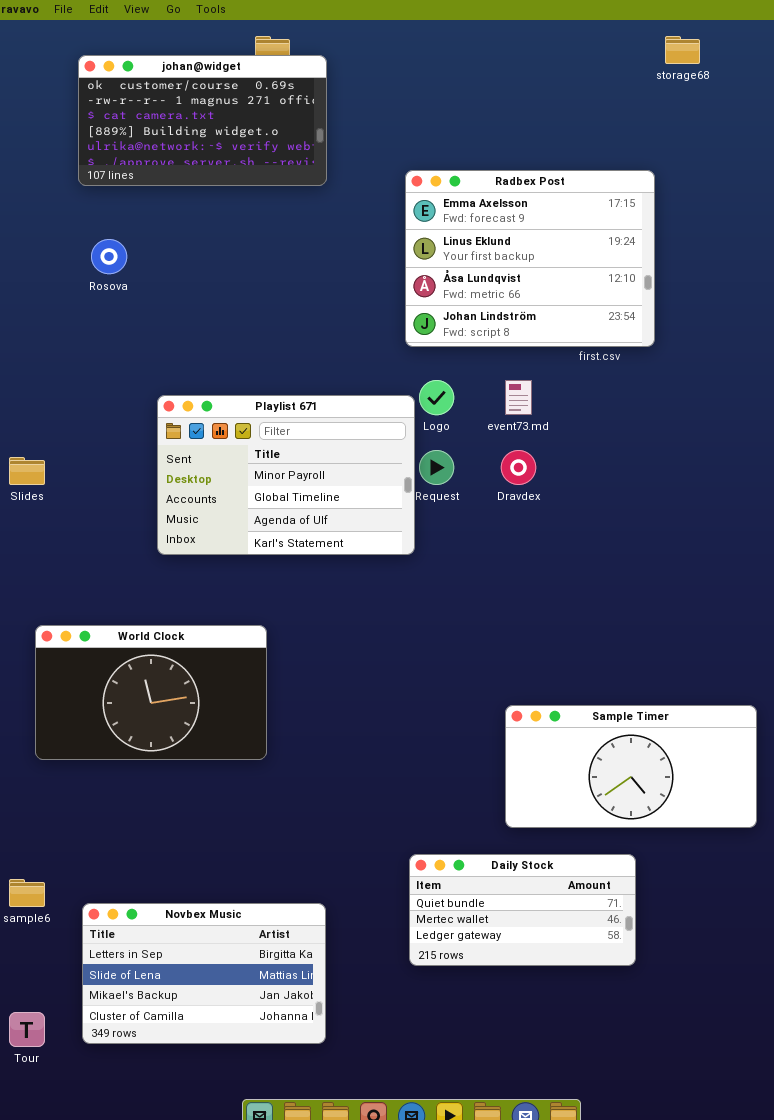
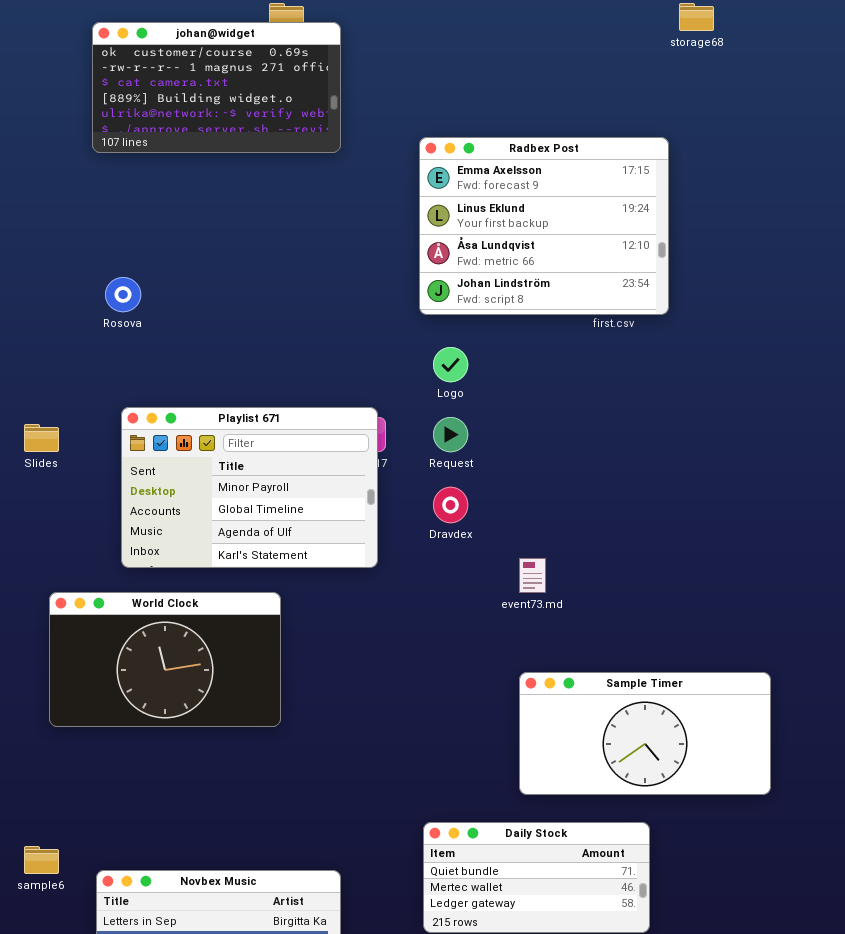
Rosova: [91,239,127,274] -> [105,277,141,312], moved
event73.md: [505,380,532,415] -> [519,558,546,593], moved
Playlist 671: [157,395,415,555] -> [121,407,378,568], moved
Dravdex: [501,450,536,485] -> [433,487,468,523], moved

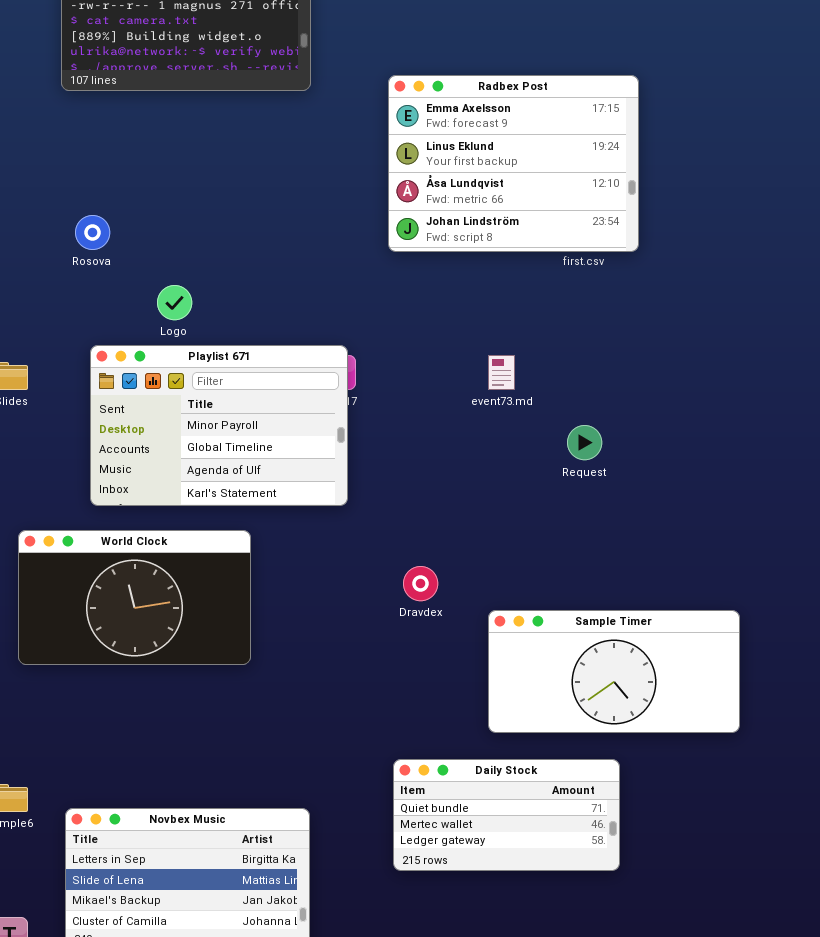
Logo: [433,347,468,382] -> [157,285,192,320], moved
Request: [433,417,468,452] -> [567,425,602,460], moved
Dravdex: [433,487,468,523] -> [403,566,438,601], moved
event73.md: [519,558,546,593] -> [488,355,515,390], moved

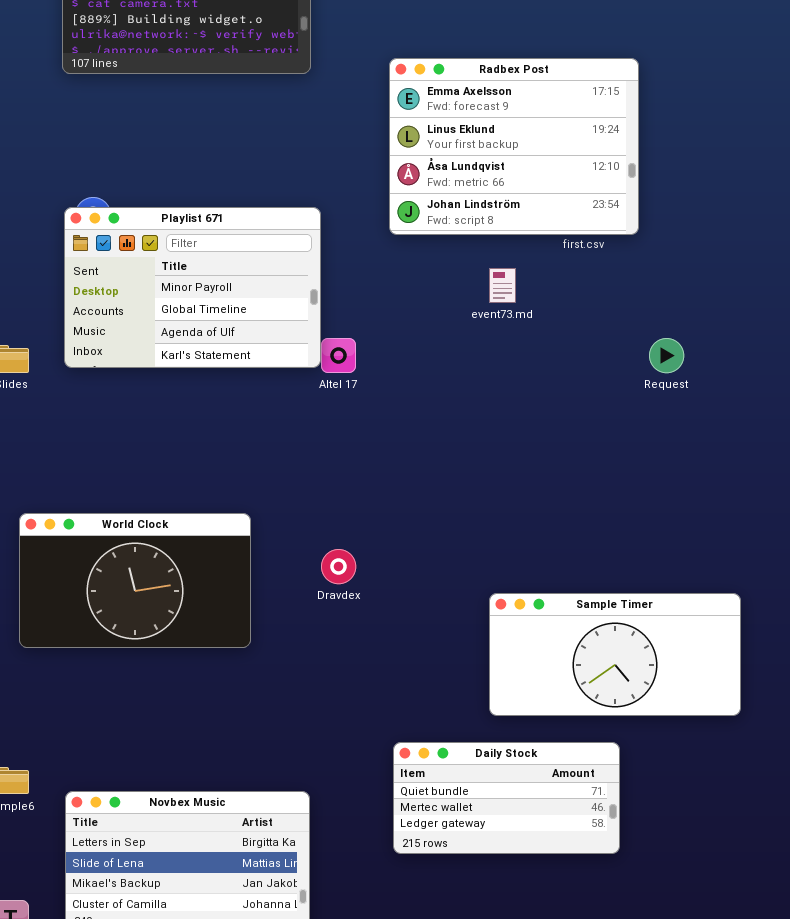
Playlist 671: [90,345,348,506] -> [64,207,321,368], moved
event73.md: [488,355,515,390] -> [489,268,516,303], moved
Request: [567,425,602,460] -> [649,338,684,373], moved
Dravdex: [403,566,438,601] -> [321,549,356,584], moved

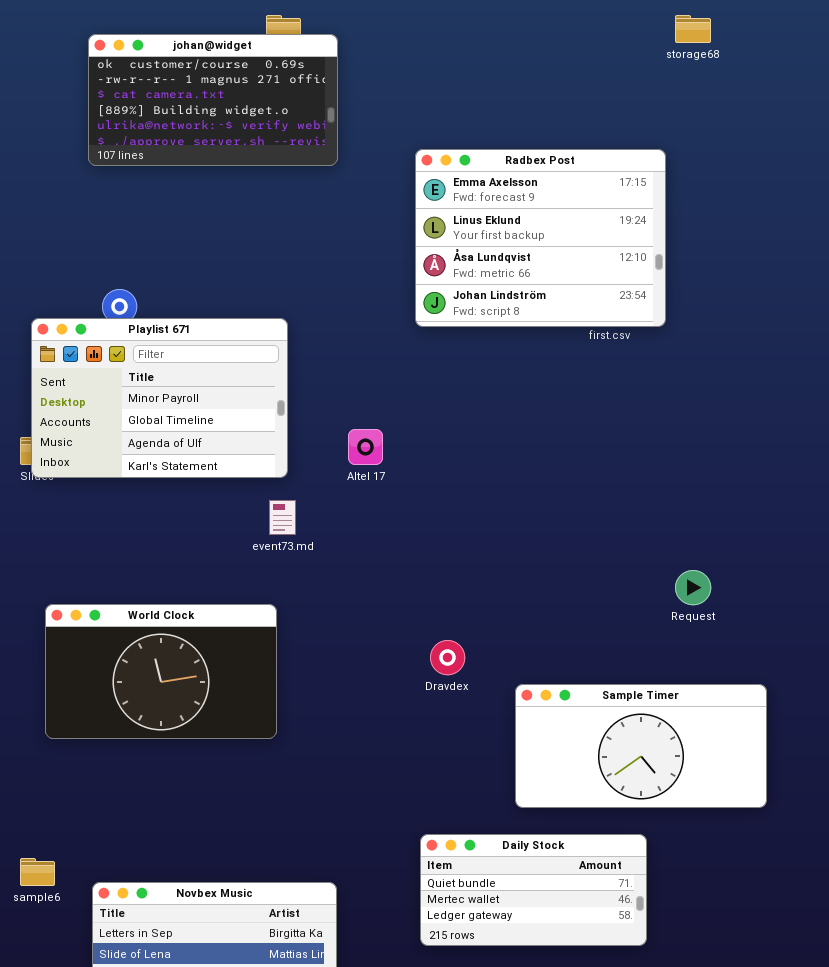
Playlist 671: [64,207,321,368] -> [31,318,288,478], moved
event73.md: [489,268,516,303] -> [269,500,296,535], moved
Request: [649,338,684,373] -> [675,570,711,605], moved
Dravdex: [321,549,356,584] -> [430,640,465,675], moved

